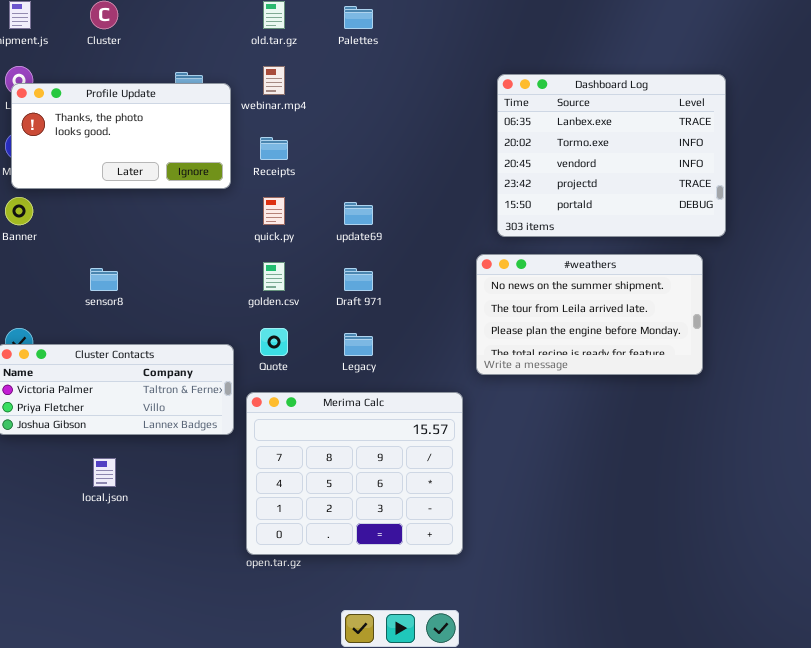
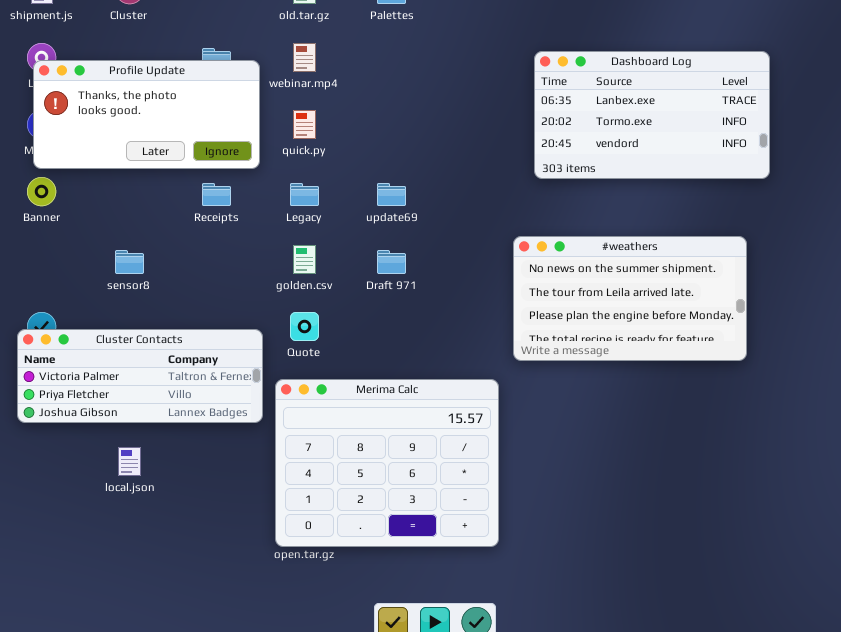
Dashboard Log: [497,74,726,237] -> [534,51,770,179], resized
Receipts: [260,137,288,160] -> [202,183,231,206], moved
quick.py: [263,197,285,225] -> [293,110,316,139], moved
Legacy: [344,333,373,356] -> [290,183,319,206], moved

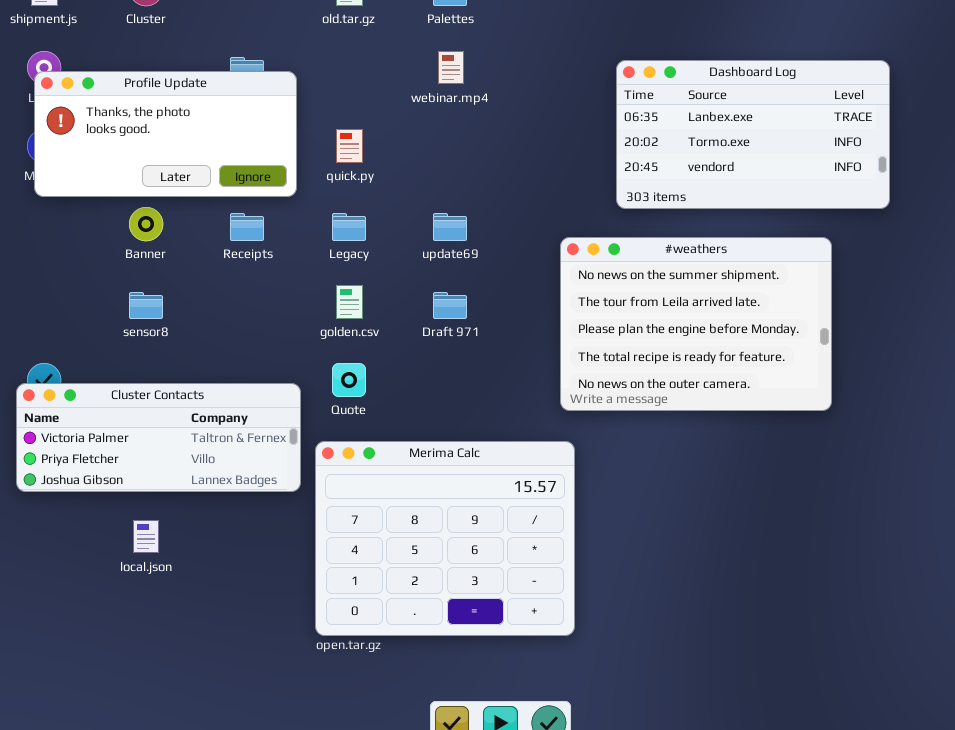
webinar.mp4: [293,43,316,72] -> [438,51,464,84], moved
Banner: [27,177,56,206] -> [129,207,163,241], moved
#weathers: [513,236,747,361] -> [560,237,832,411], moved, resized

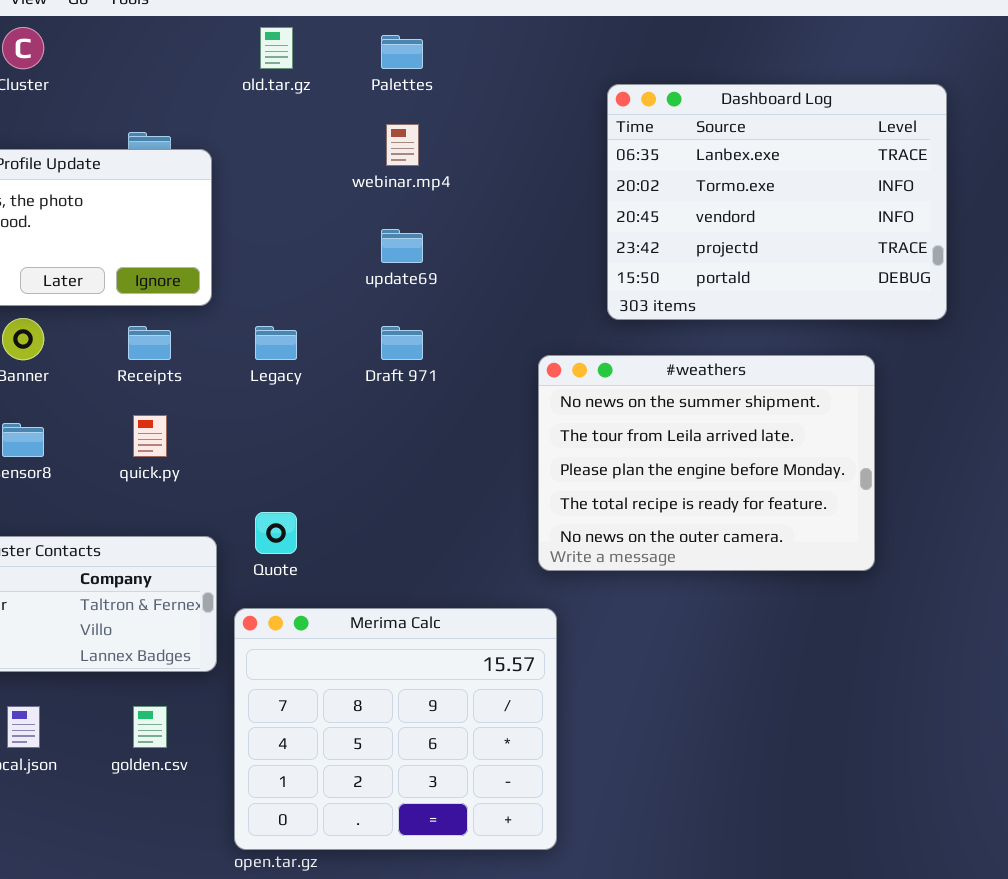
Dashboard Log: [616,60,890,209] -> [607,84,947,320], resized
quick.py: [336,129,363,163] -> [133,415,167,457], moved
update69: [433,213,467,241] -> [381,229,423,263], moved
golden.csv: [336,285,363,319] -> [133,706,167,748], moved
Draft 971: [433,292,467,319] -> [381,326,423,360], moved

